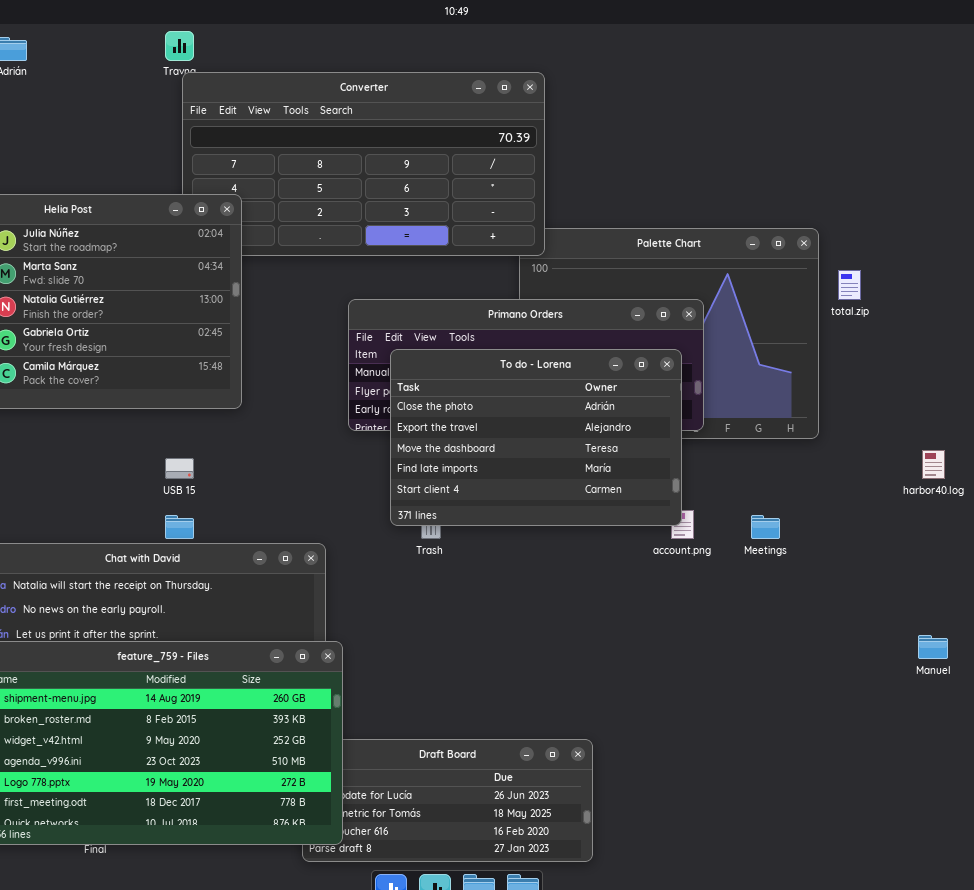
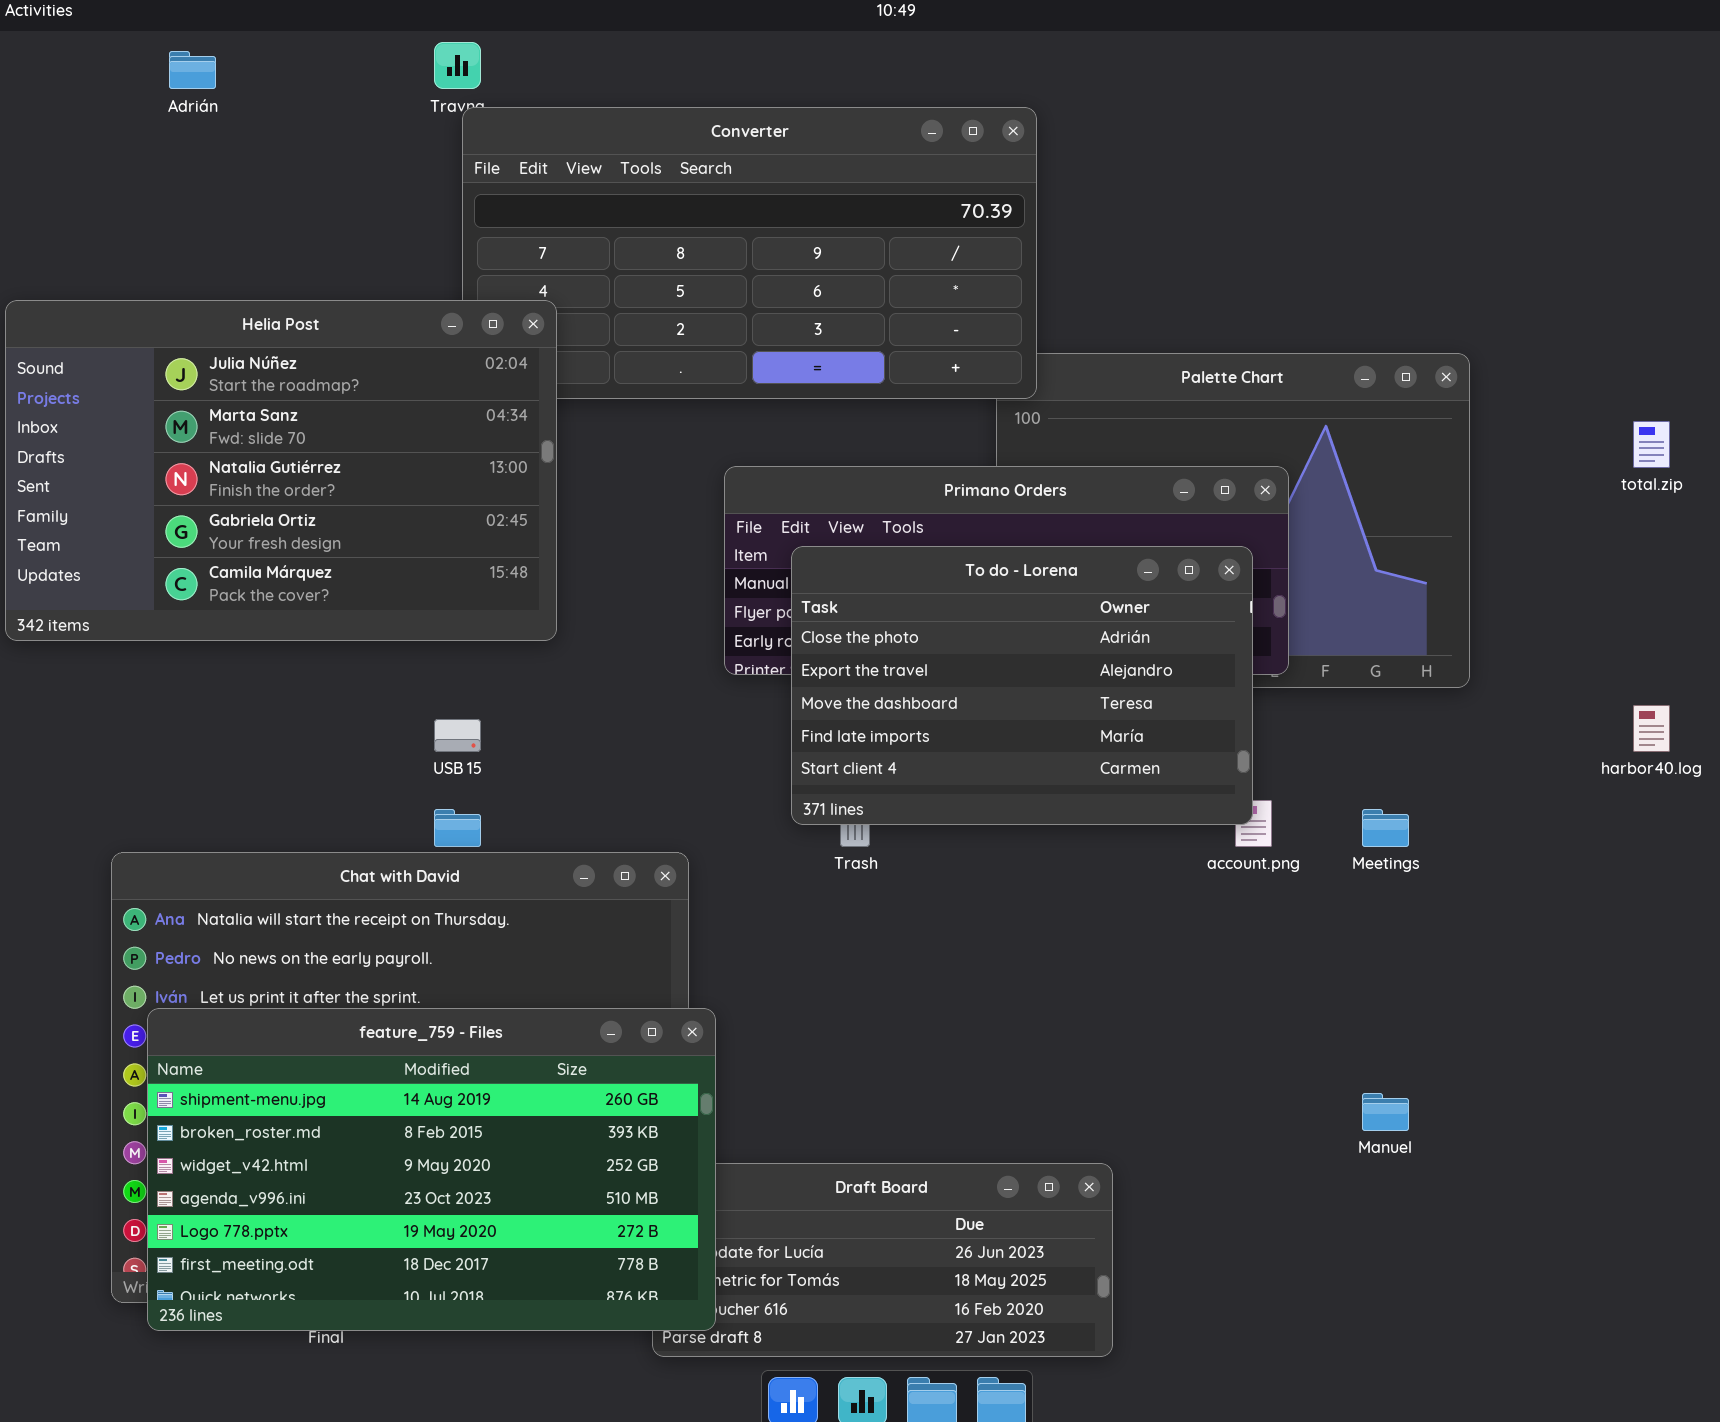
total.zip: [838,270,861,300] -> [1633,421,1670,468], moved
Manuel: [918,635,948,659] -> [1362,1093,1409,1131], moved

